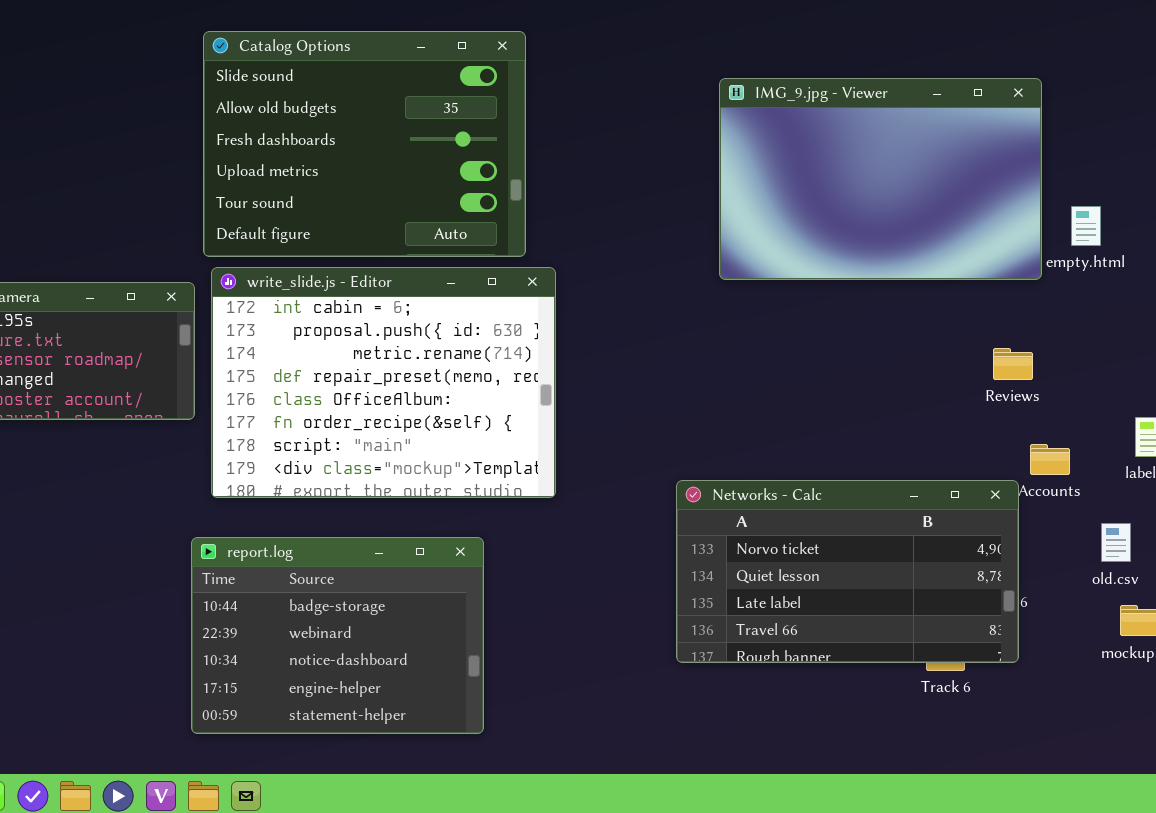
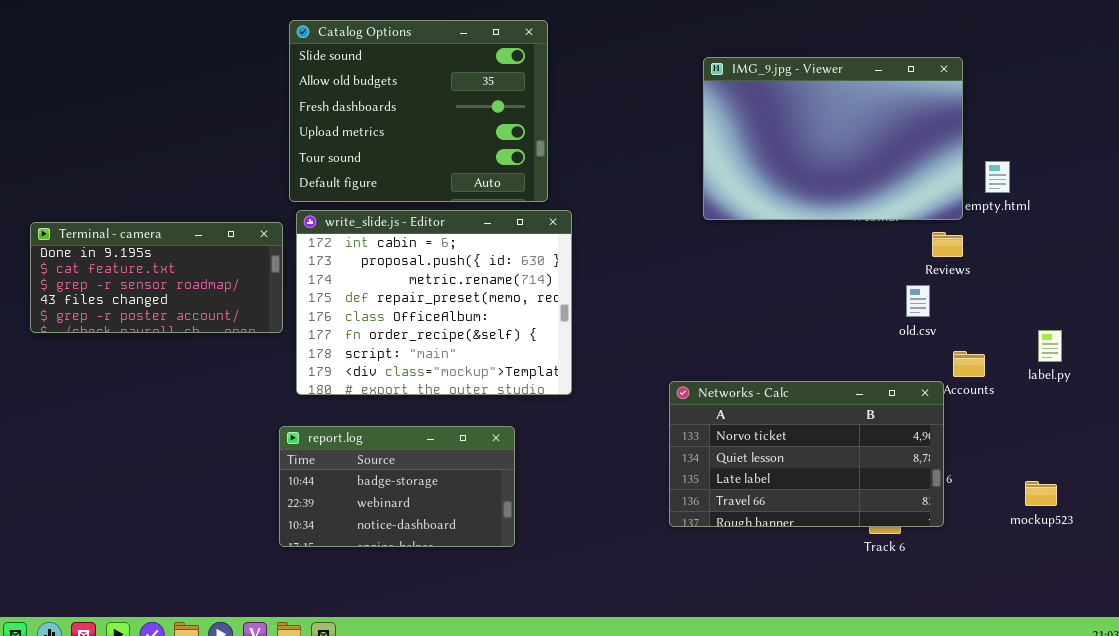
Reviews: [993,348,1033,380] -> [932,232,963,257], moved
old.csv: [1101,523,1131,562] -> [906,285,930,317], moved
report.log: [191,537,484,734] -> [279,426,515,547], resized

